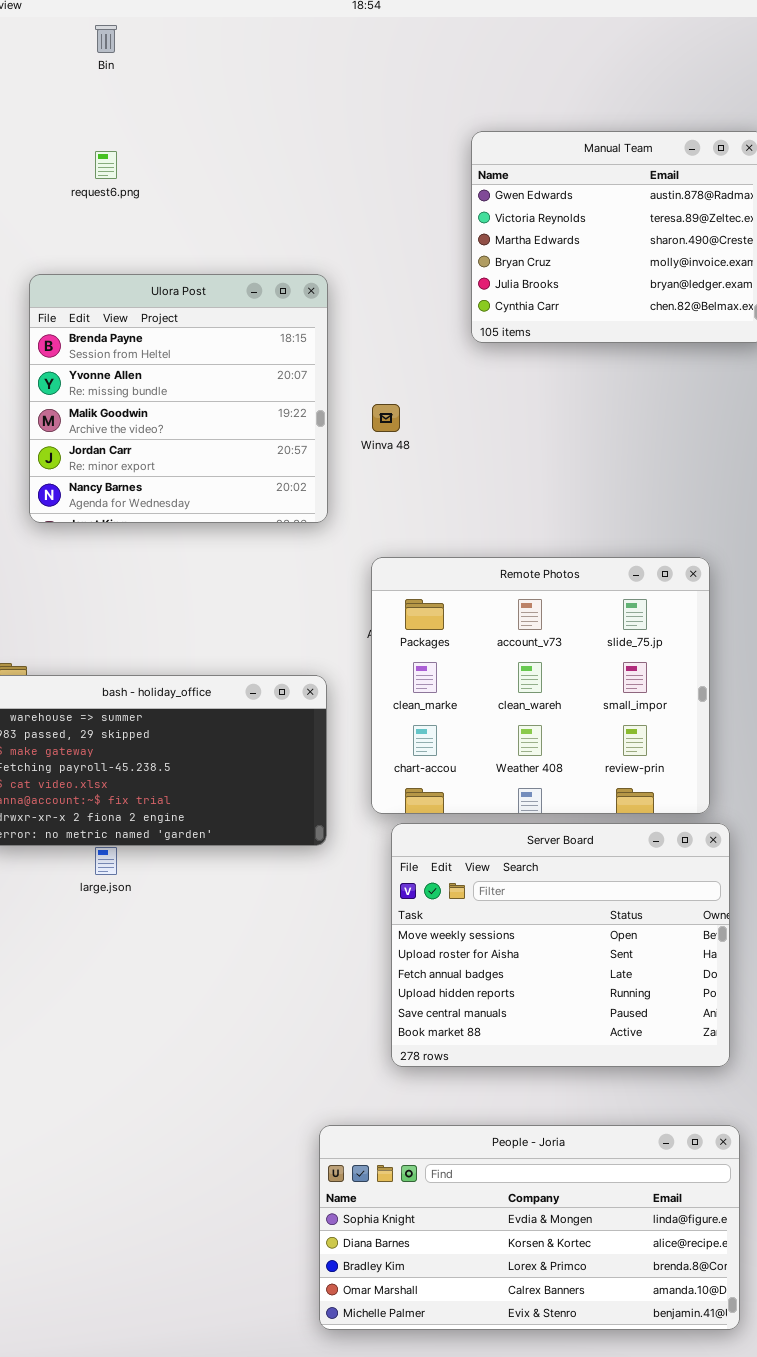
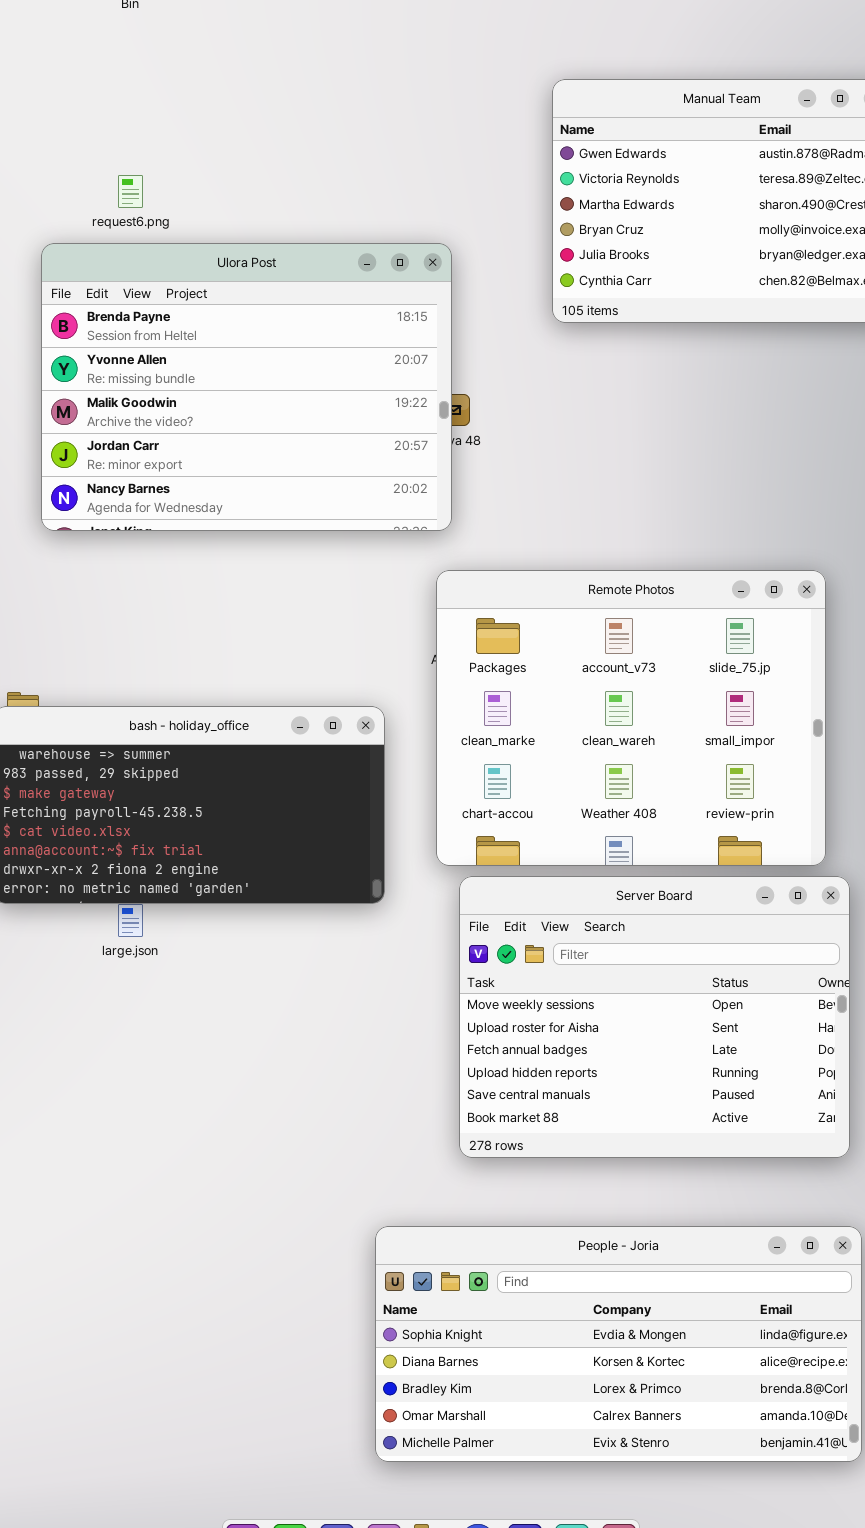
request6.png: [95,151,117,179] -> [118,175,143,208], moved
Ulora Post: [29,274,328,523] -> [41,243,452,531], resized

